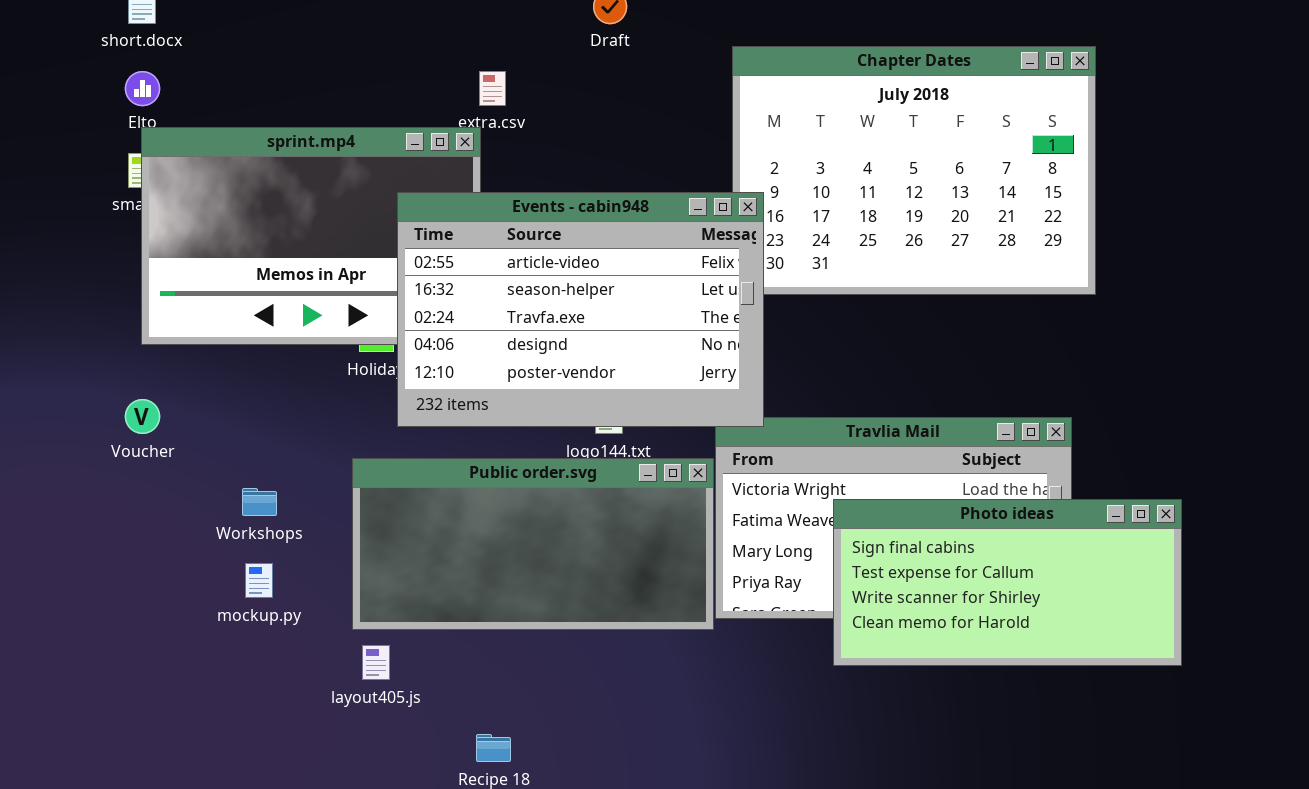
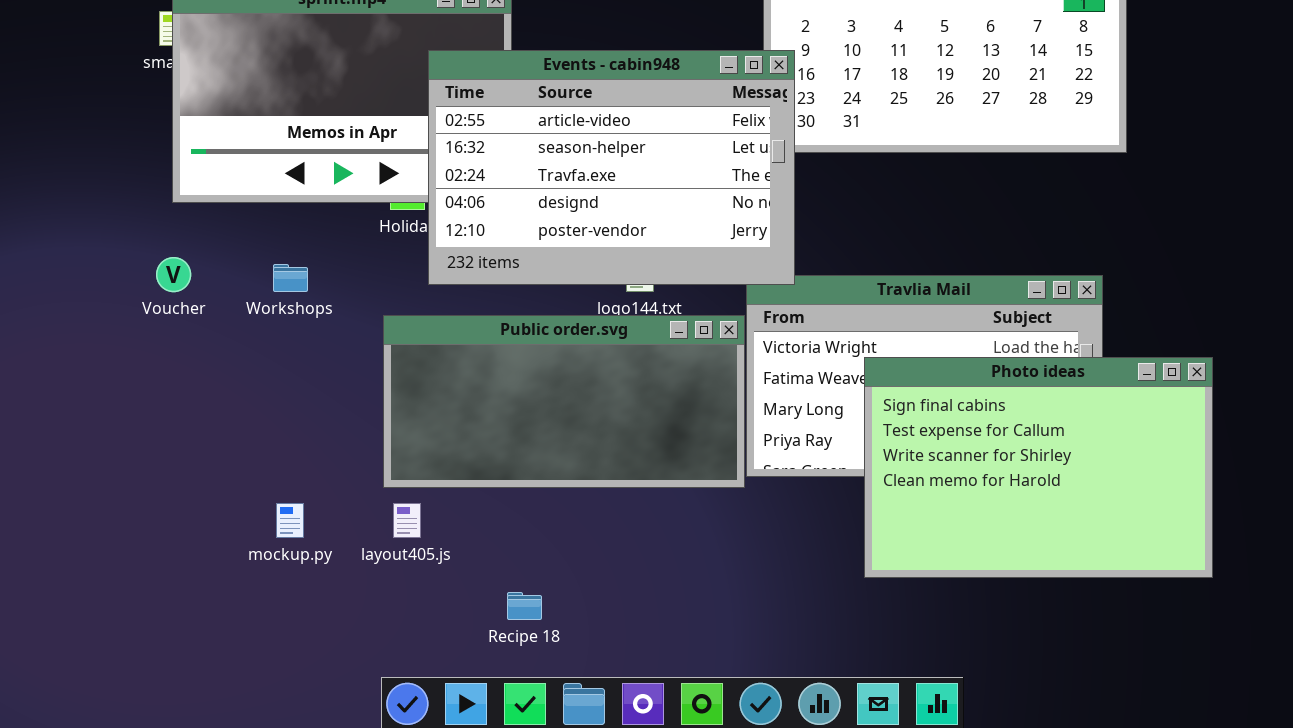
Workshops: [242,488,277,516] -> [273,264,308,292], moved
Photo ideas: [833,499,1182,666] -> [864,357,1213,578], resized
mockup.py: [245,563,273,598] -> [276,503,304,538], moved

